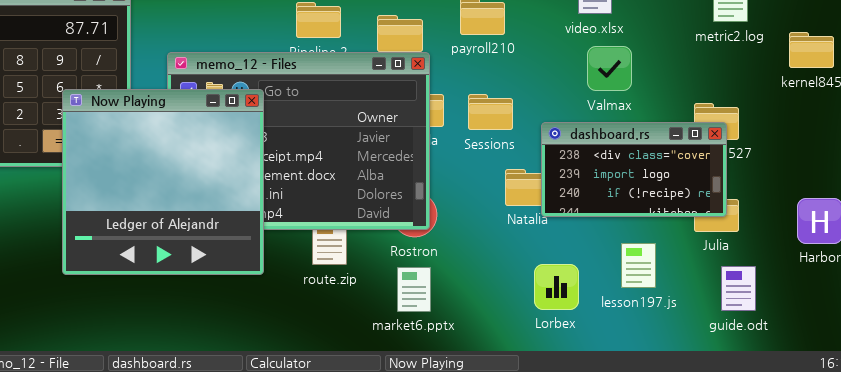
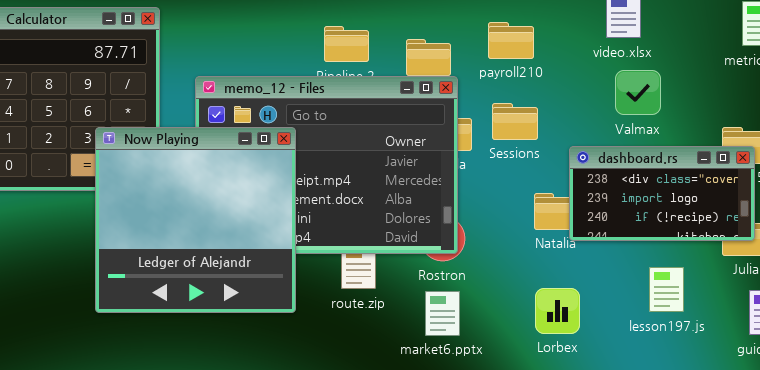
Now Playing: [62,89,264,275] -> [95,127,296,313], moved
Sessions: [468,94,513,130] -> [492,103,538,140], moved
Lorbex: [534,264,579,310] -> [535,288,580,334], moved

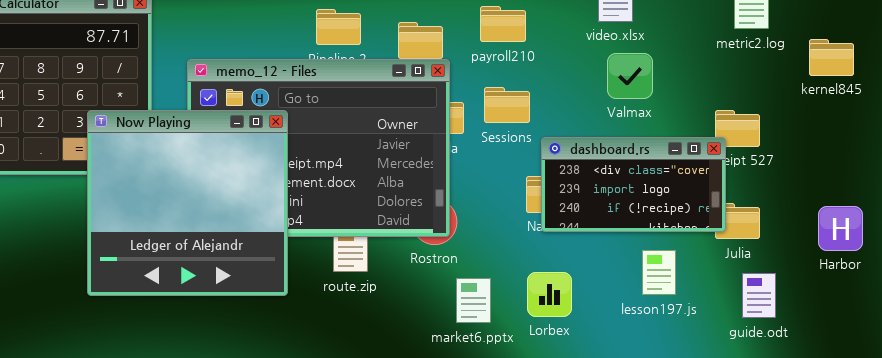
dashboard.rs: [569,146,755,241] -> [541,137,726,232], moved
market6.pptx: [425,291,460,336] -> [456,278,491,323], moved

